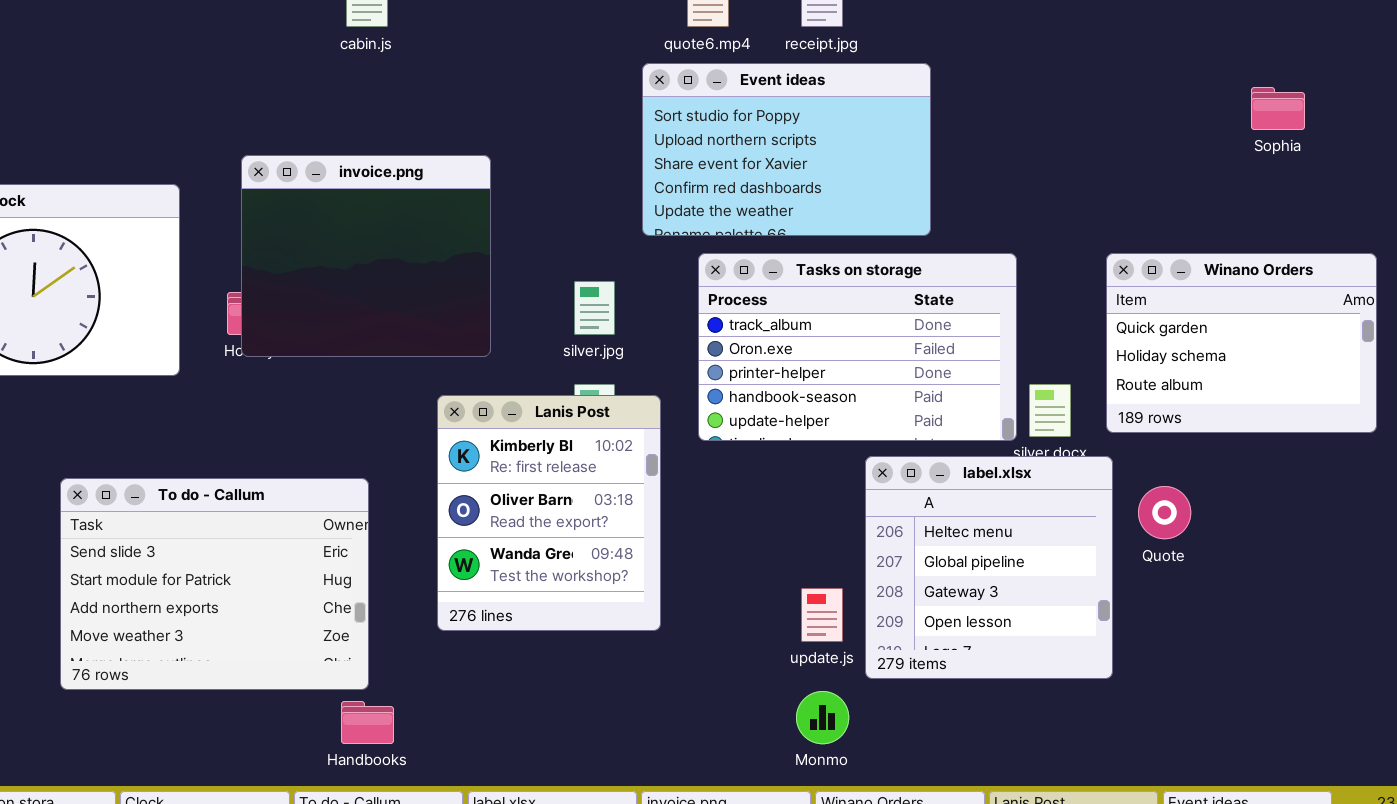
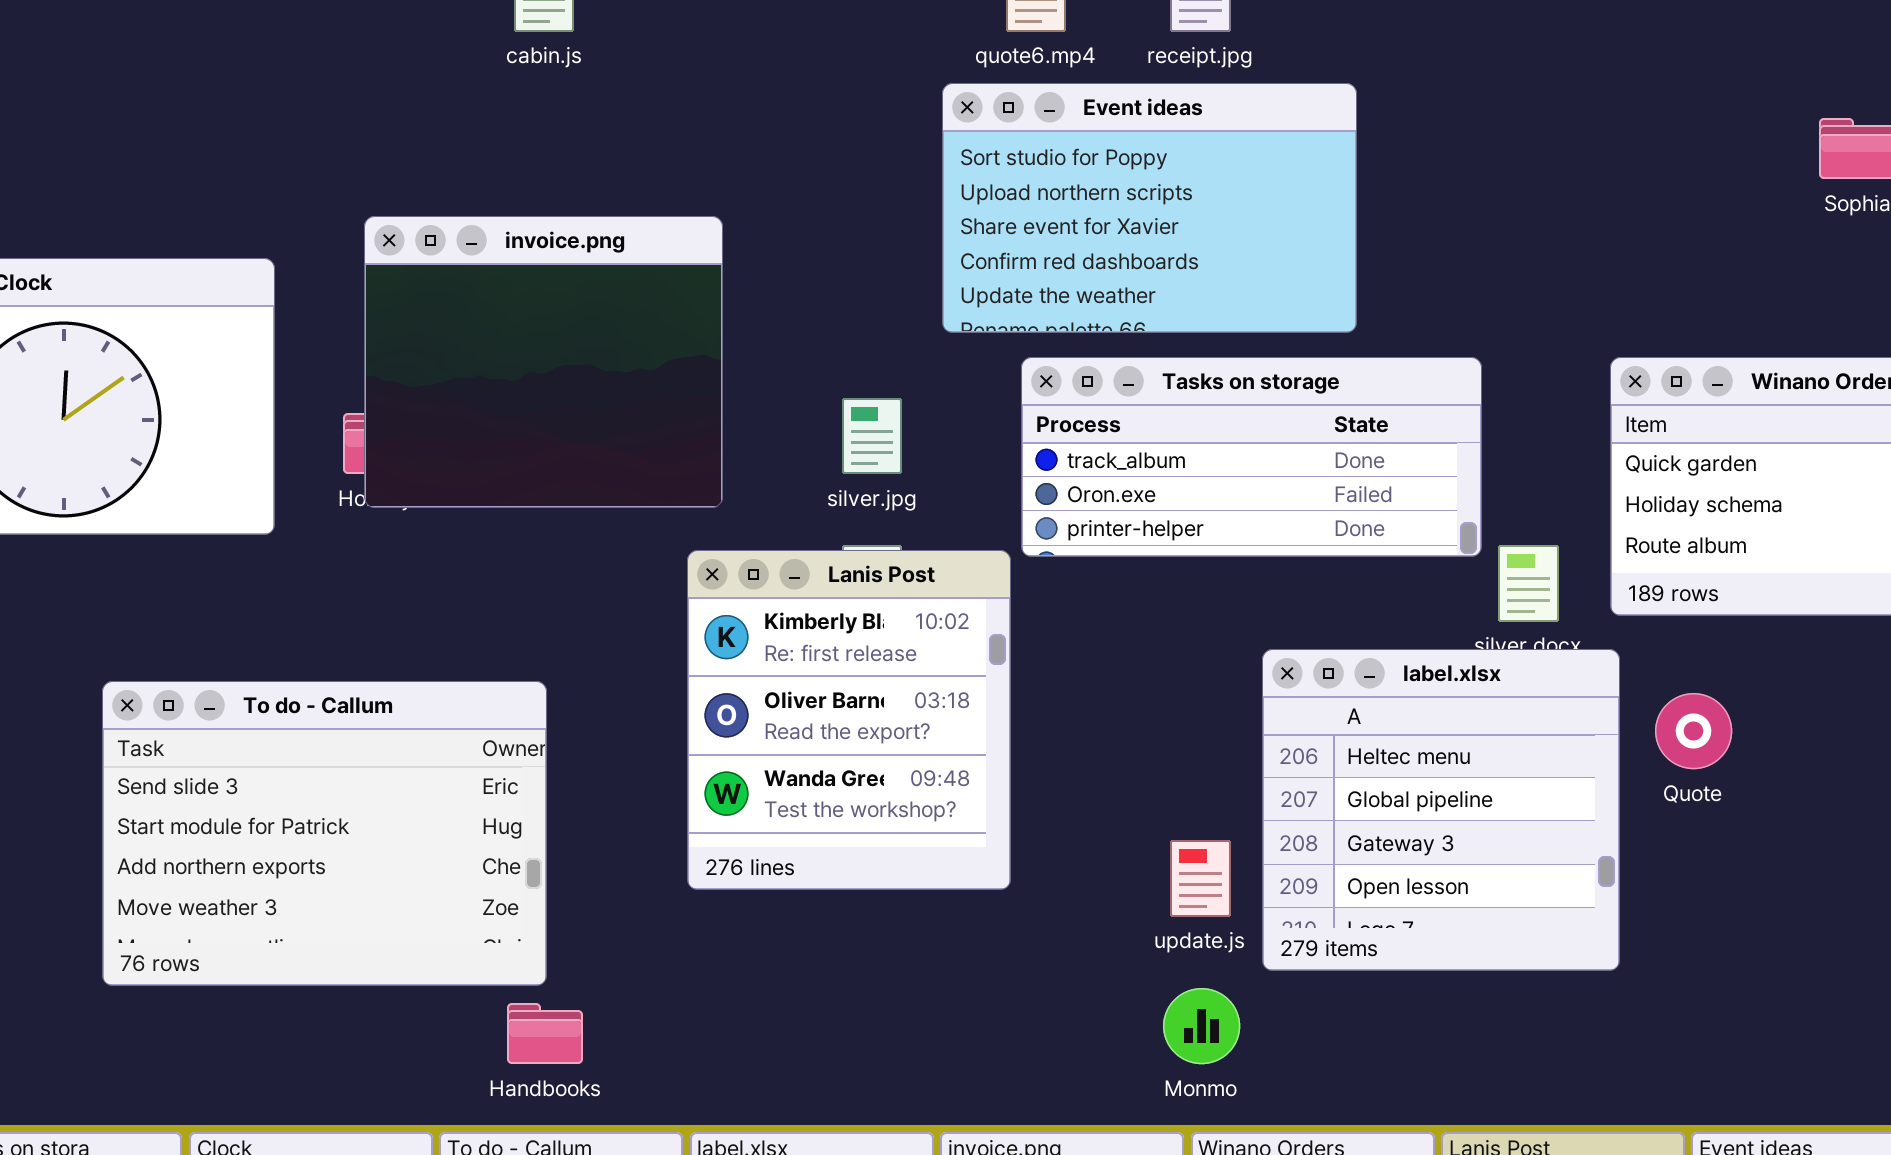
Tasks on storage: [698,253,1017,441] -> [1021,357,1482,557], resized
Lanis Post: [437,395,661,631] -> [687,550,1011,890], moved

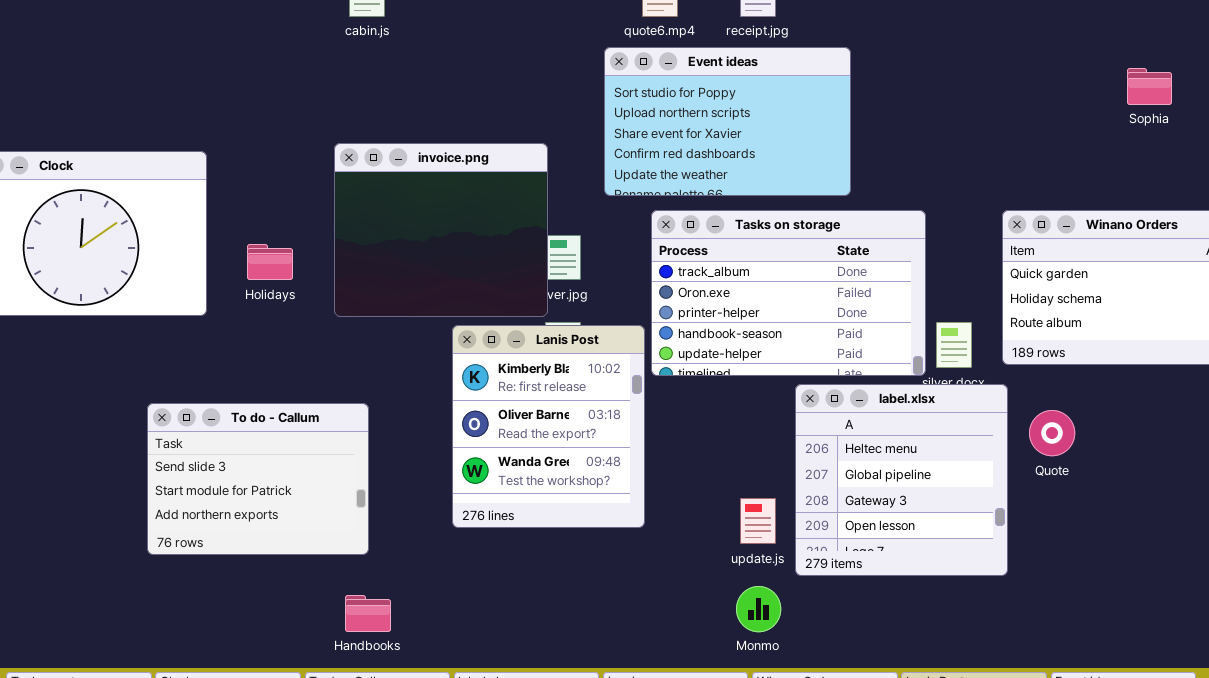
invoice.png: [364,216,723,508] -> [334,143,548,317], moved
Tasks on storage: [1021,357,1482,557] -> [651,210,926,376], resized
To do - Callum: [102,681,547,986] -> [147,403,369,555], resized

